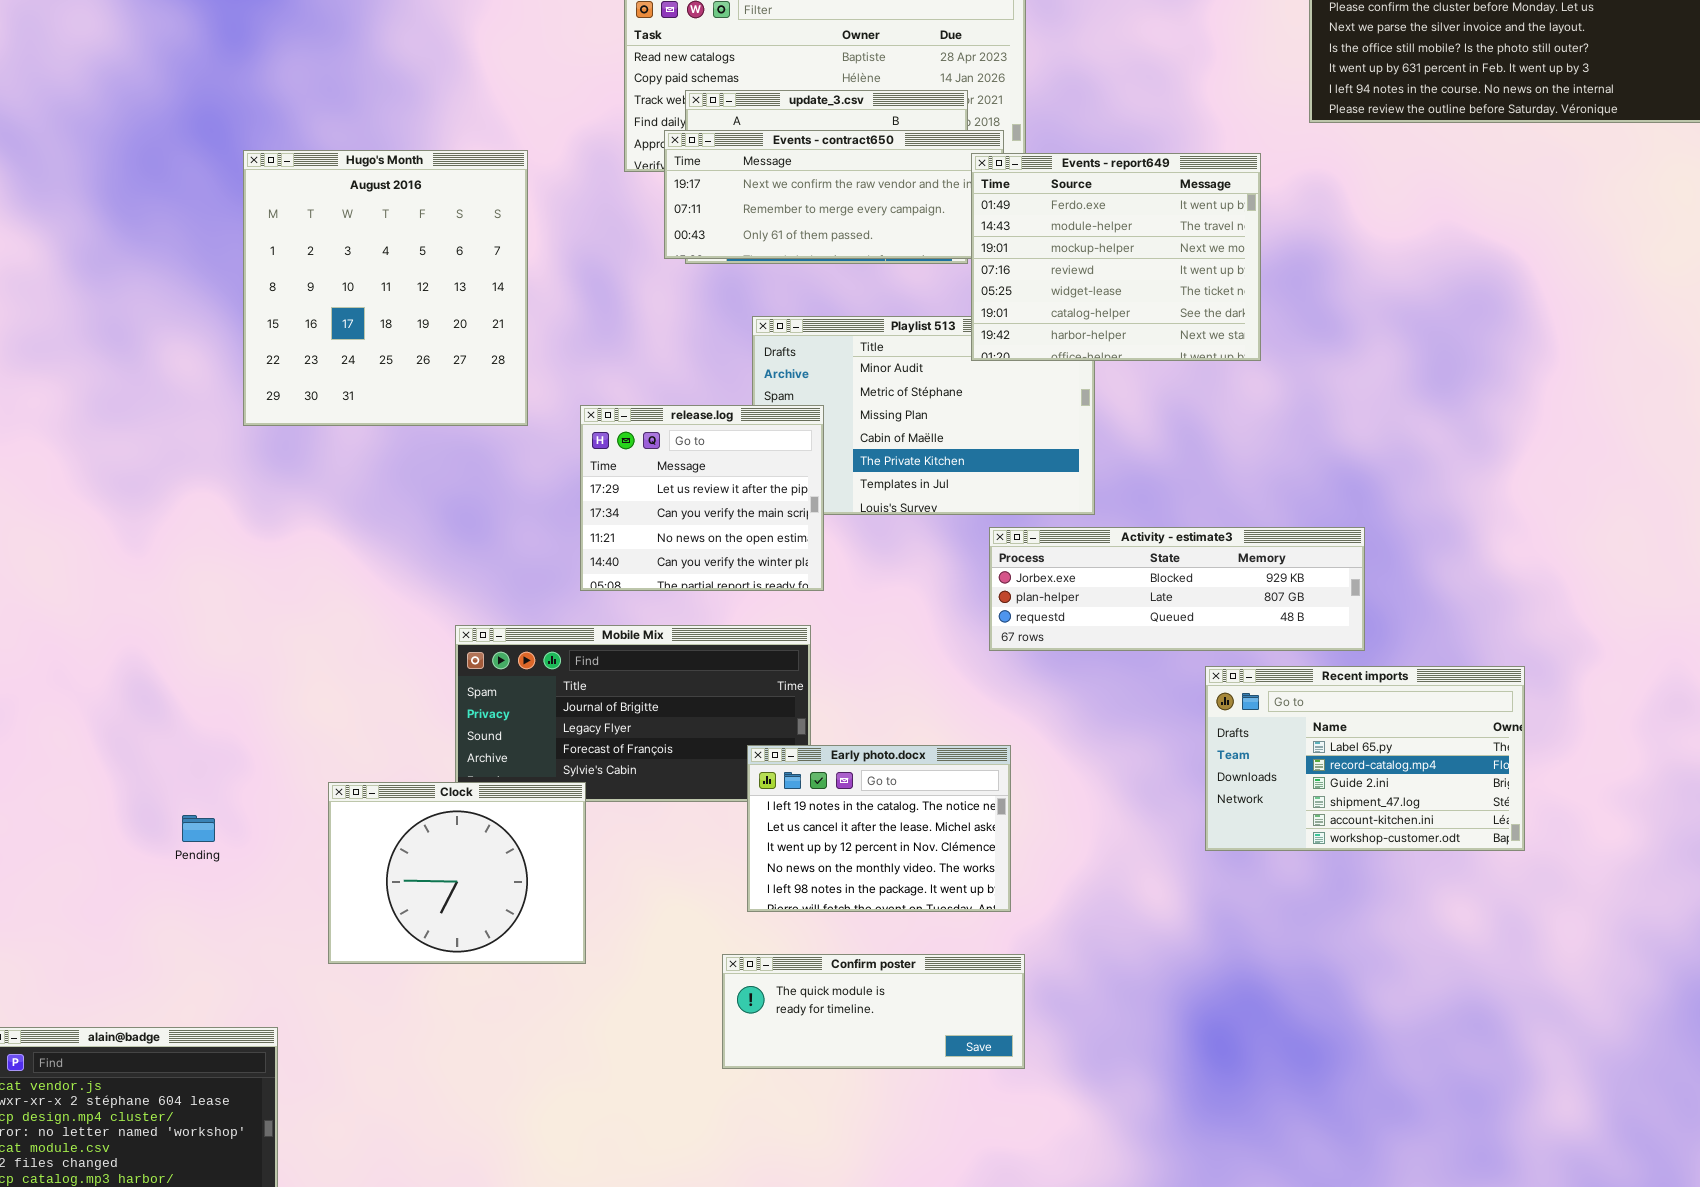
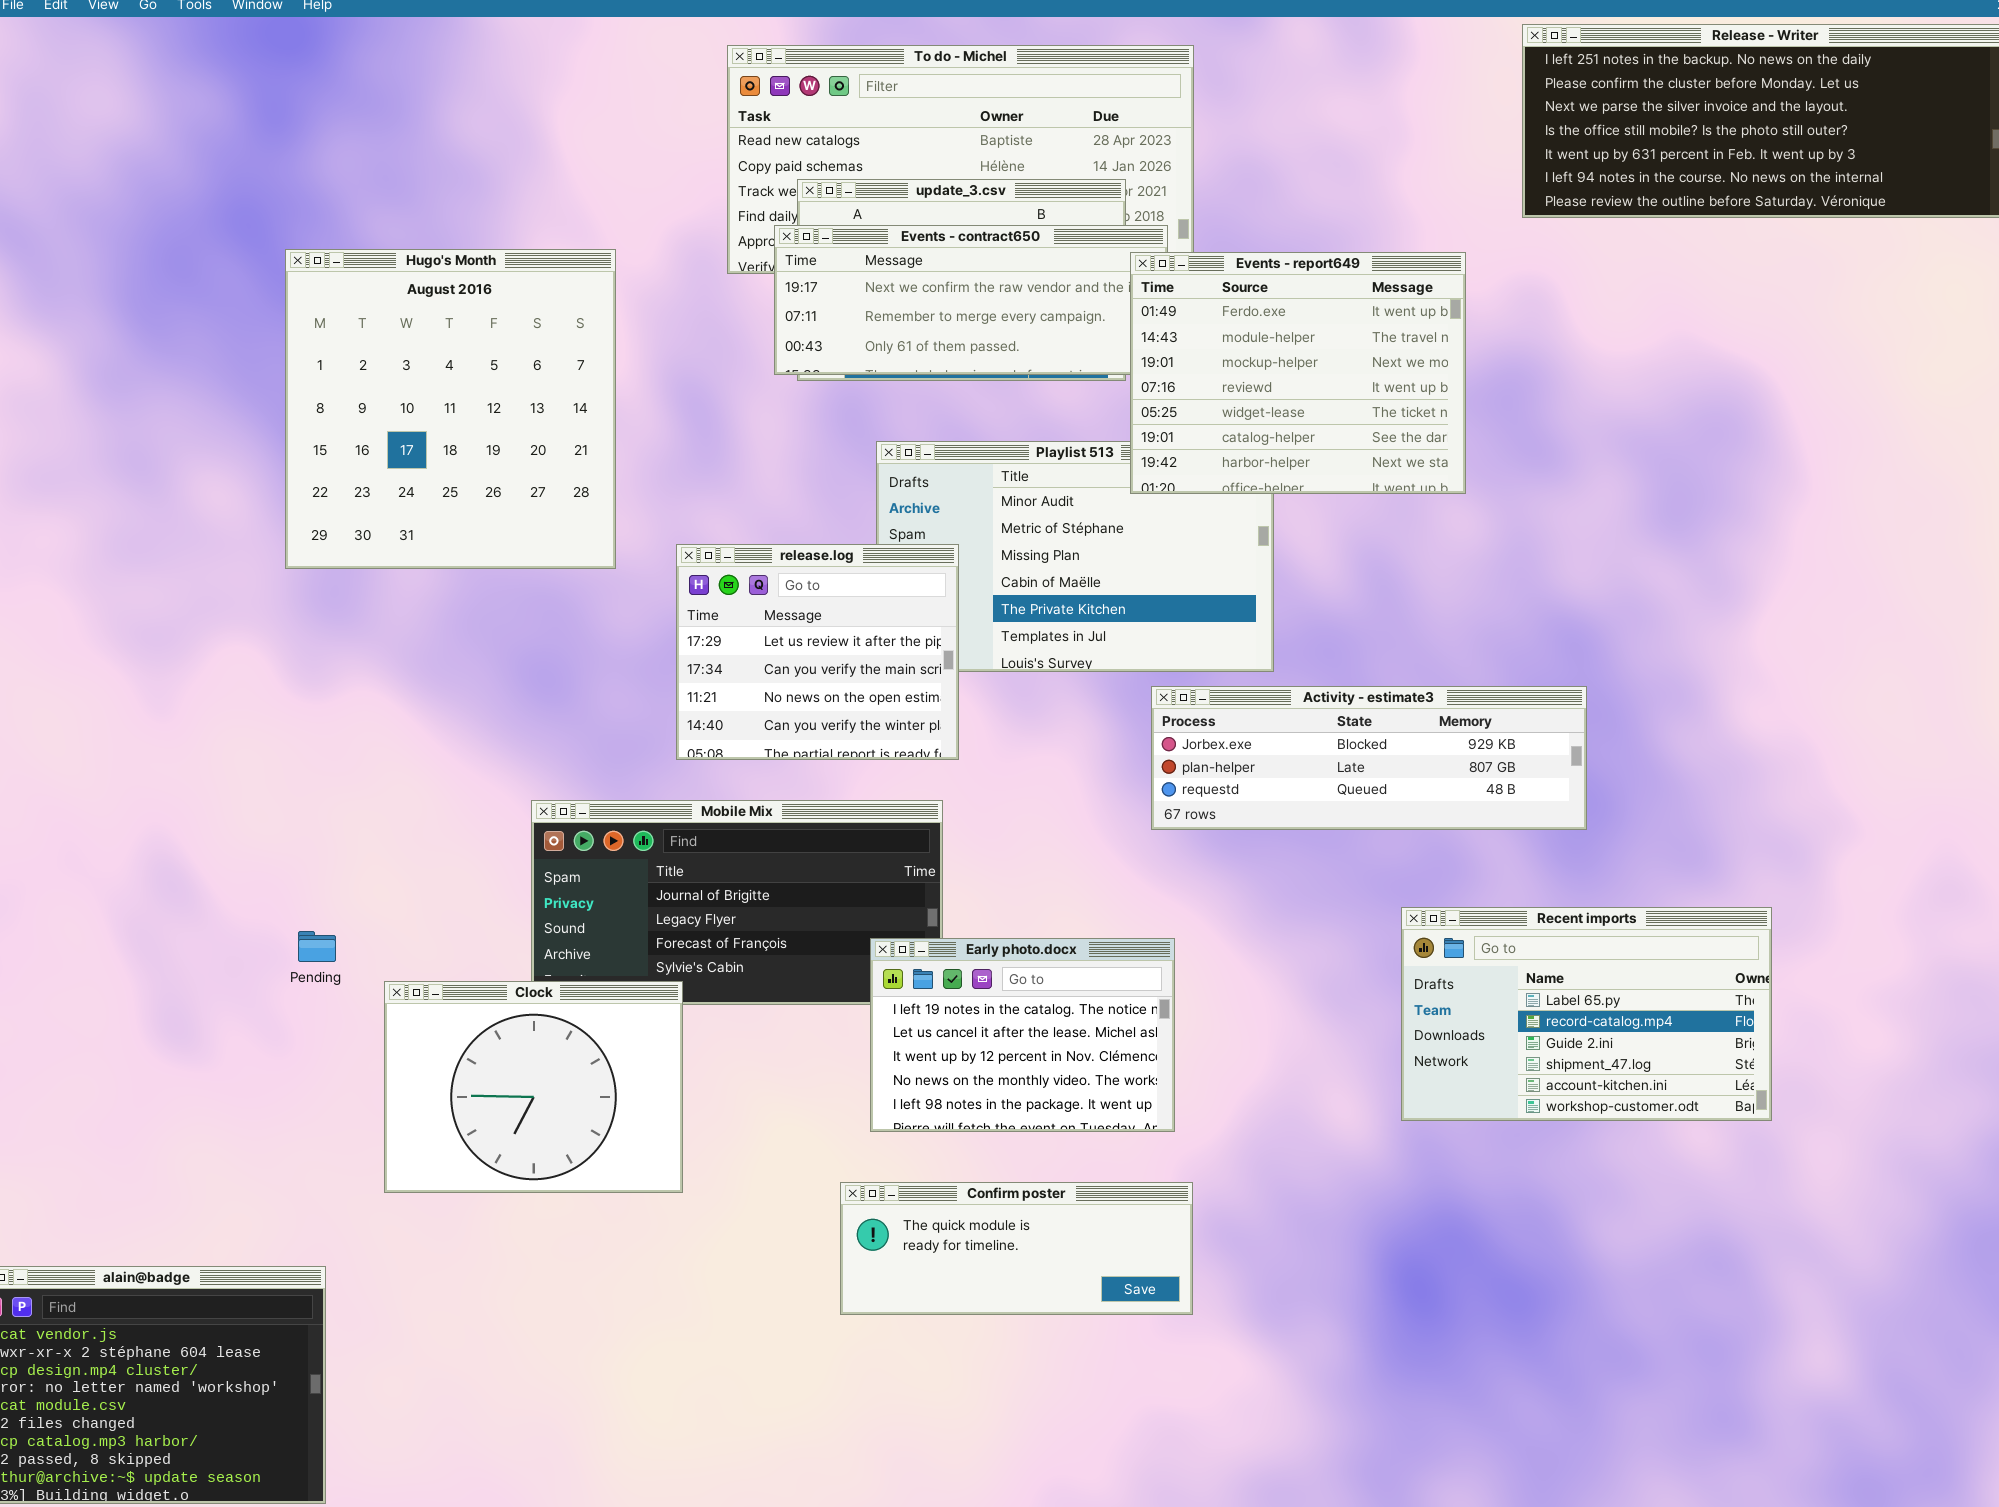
Recent imports: [1205,666,1525,851] -> [1401,907,1772,1121], moved
Pending: [182,815,215,842] -> [298,931,336,962], moved

